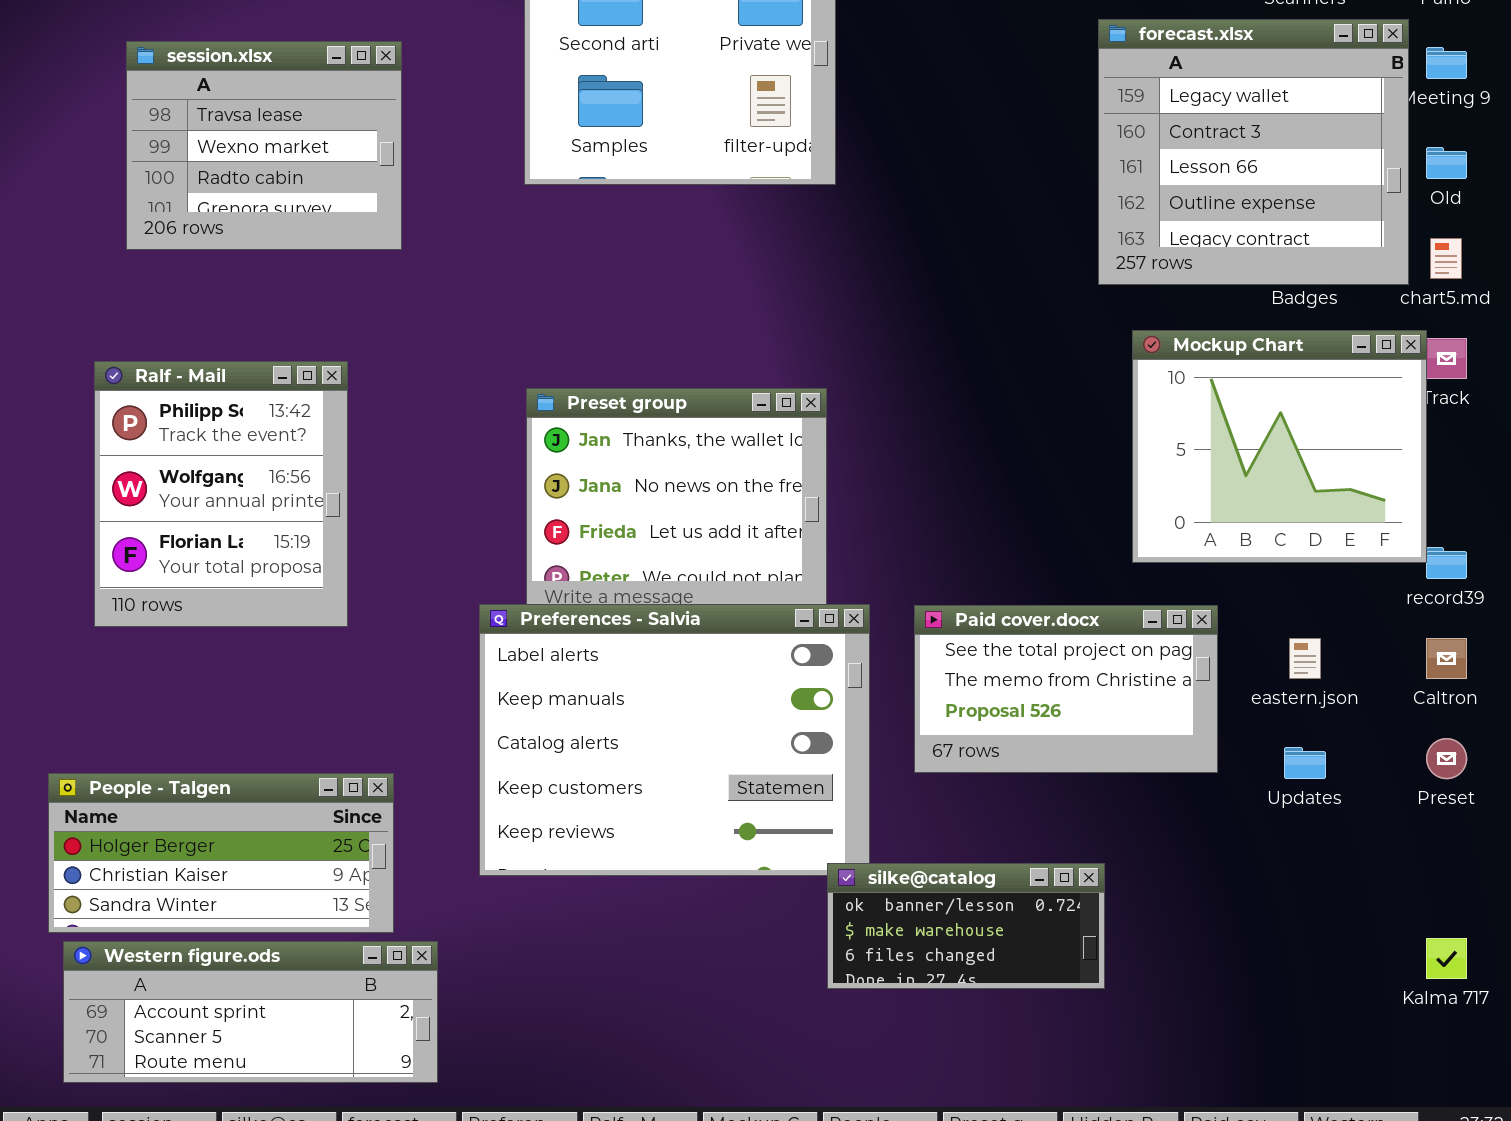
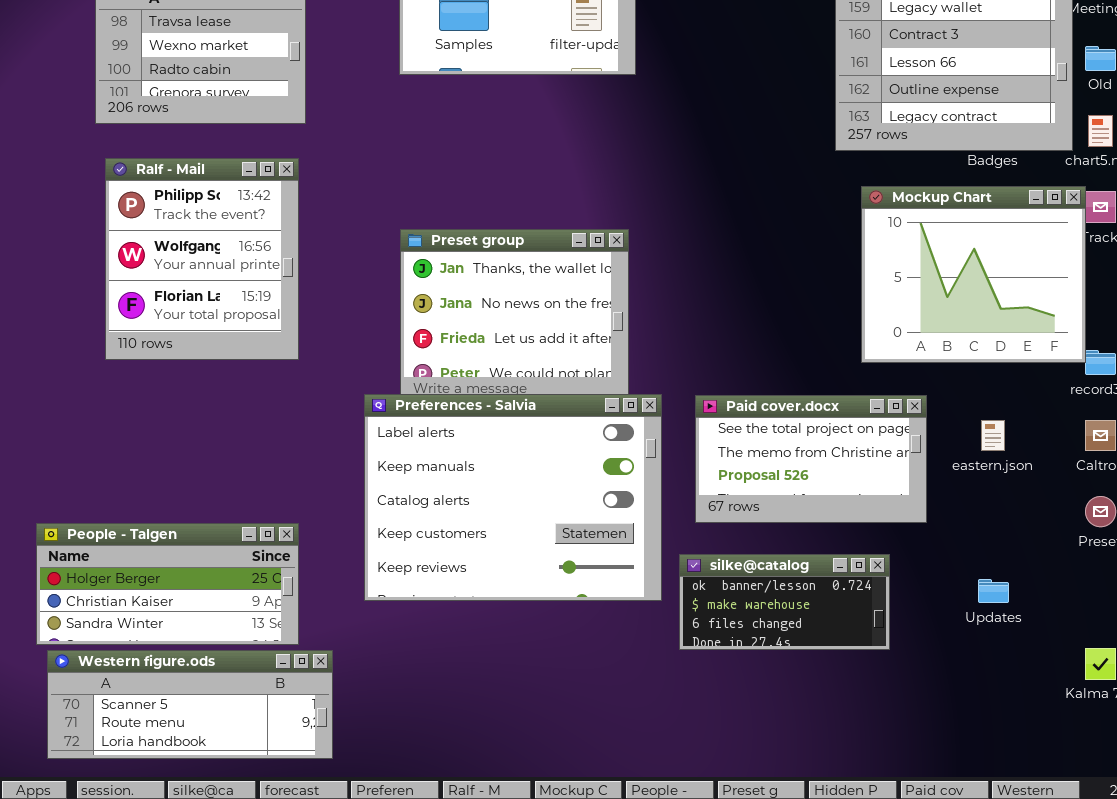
Ralf - Mail: [94,361,348,627] -> [105,158,299,360], moved
Updates: [1284,747,1326,779] -> [978,579,1009,603], moved
silke@catalog: [827,863,1105,989] -> [679,554,890,650], moved
Western figure.ods: [63,941,438,1083] -> [47,650,333,759], scrolled down 1 row

